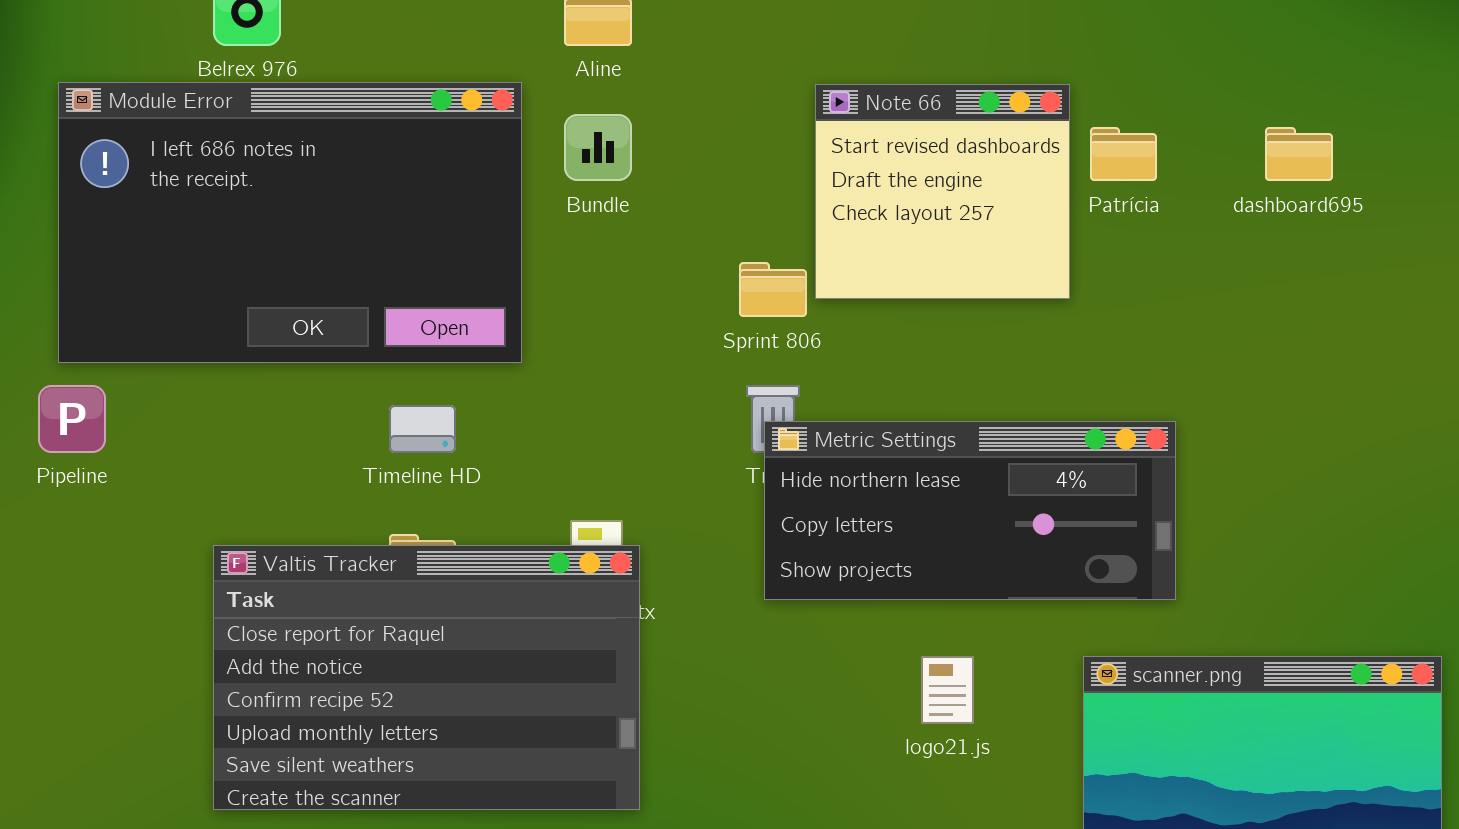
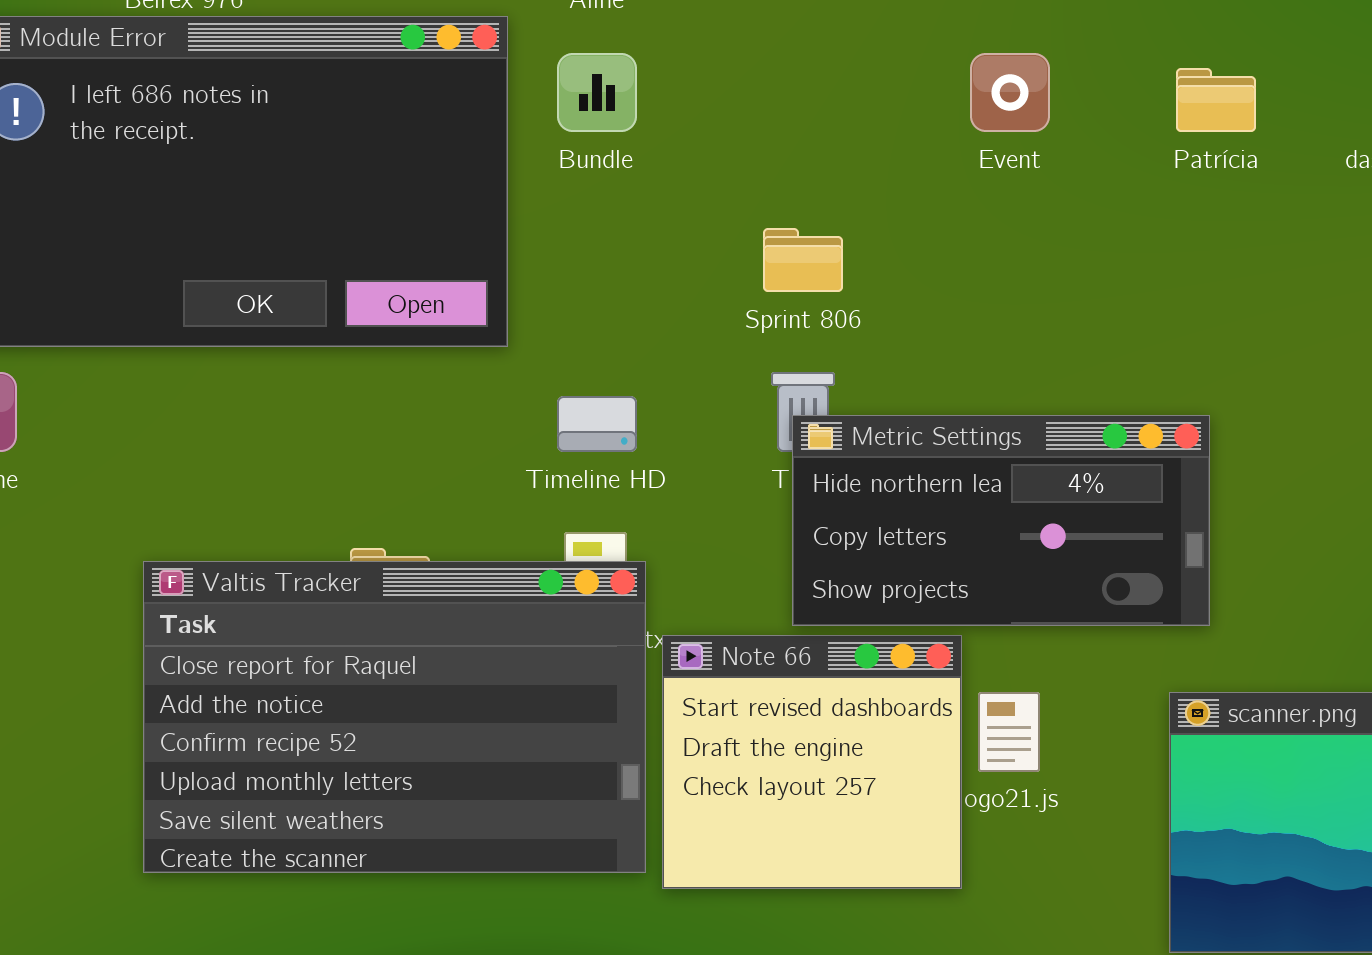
Note 66: [815,84,1070,299] -> [662,635,962,889], moved
Timeline HD: [389,405,456,453] -> [557,396,637,452], moved
Metric Settings: [764,421,1176,600] -> [792,415,1210,626], resized

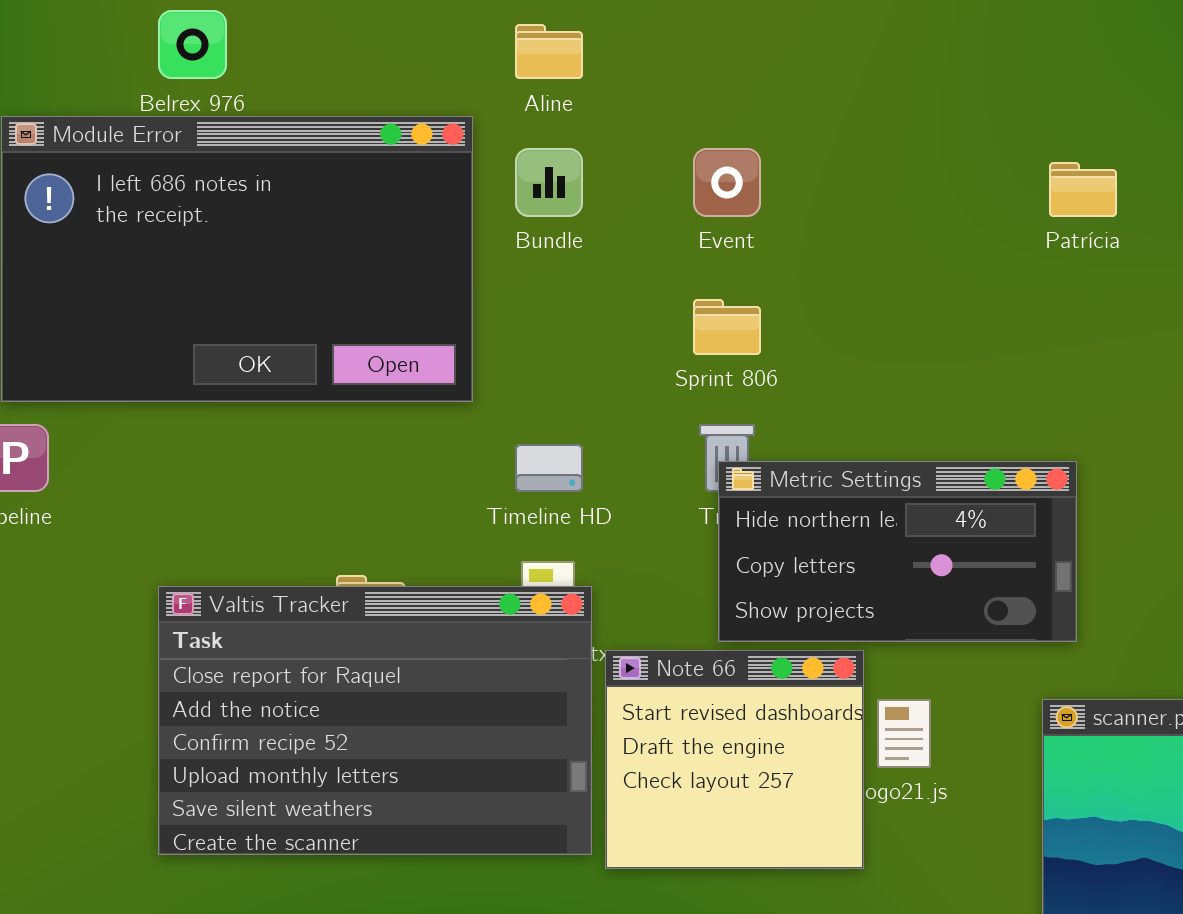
Event: [970,53,1050,132] -> [693,148,761,217], moved

